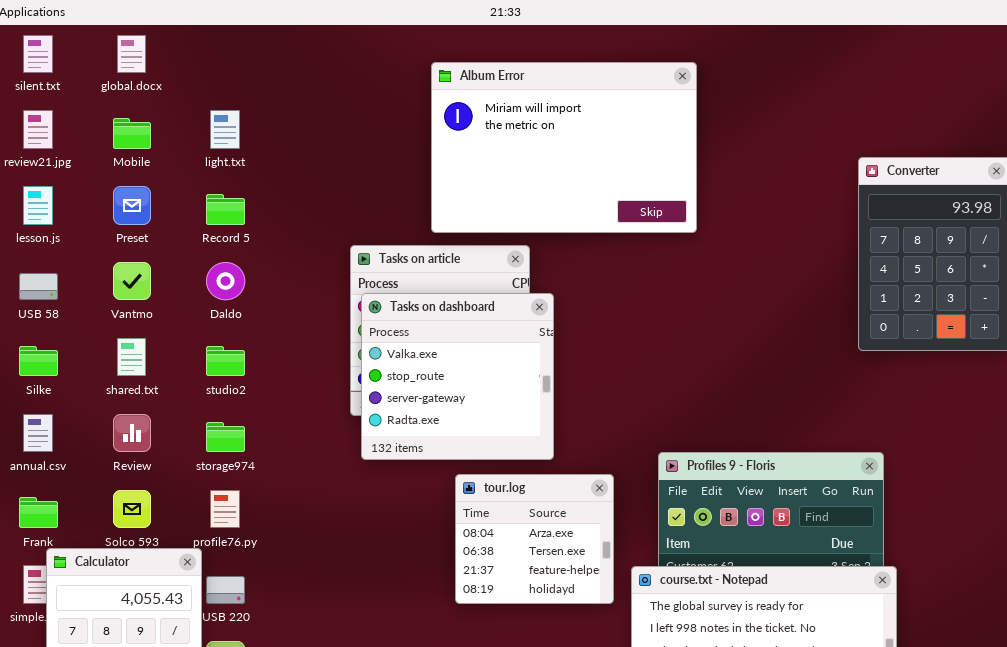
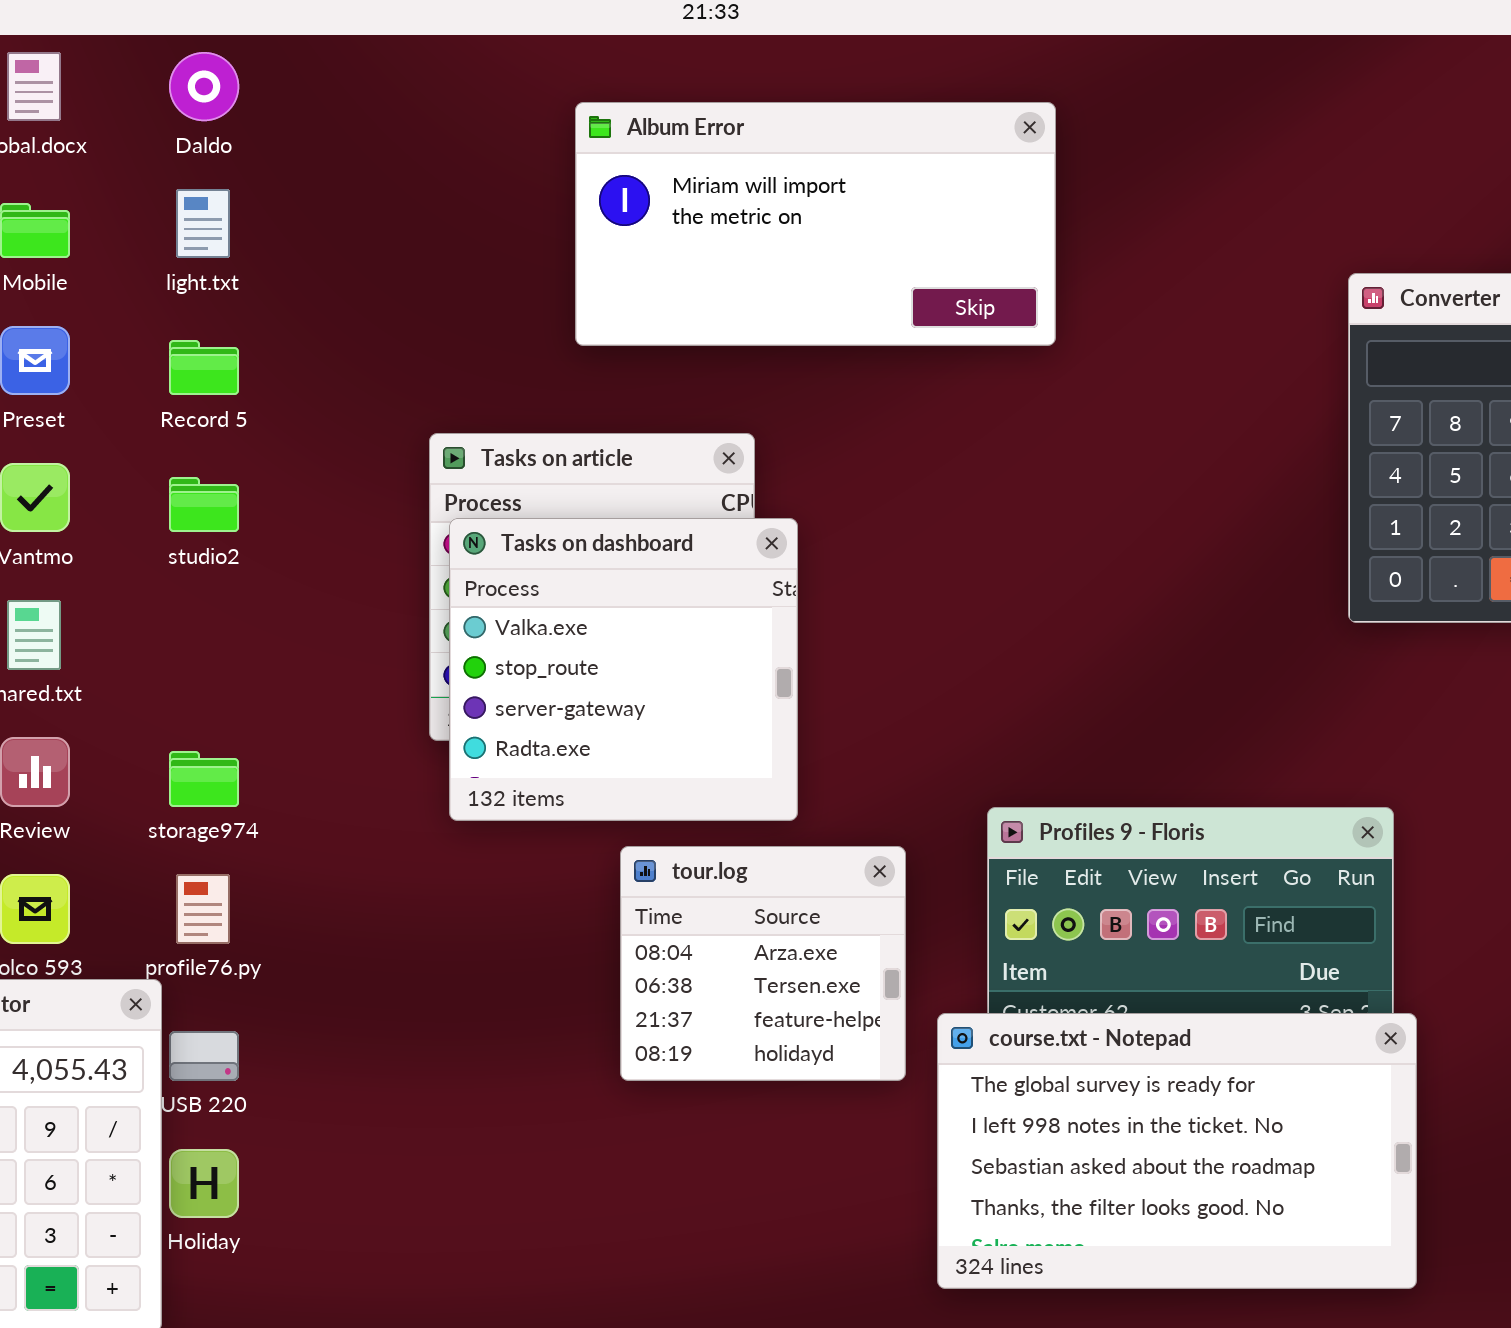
Album Error: [431,62,697,233] -> [575,102,1056,346], resized
Daldo: [206,262,245,300] -> [169,52,239,121], moved
studio2: [206,346,245,376] -> [169,477,239,532], moved

